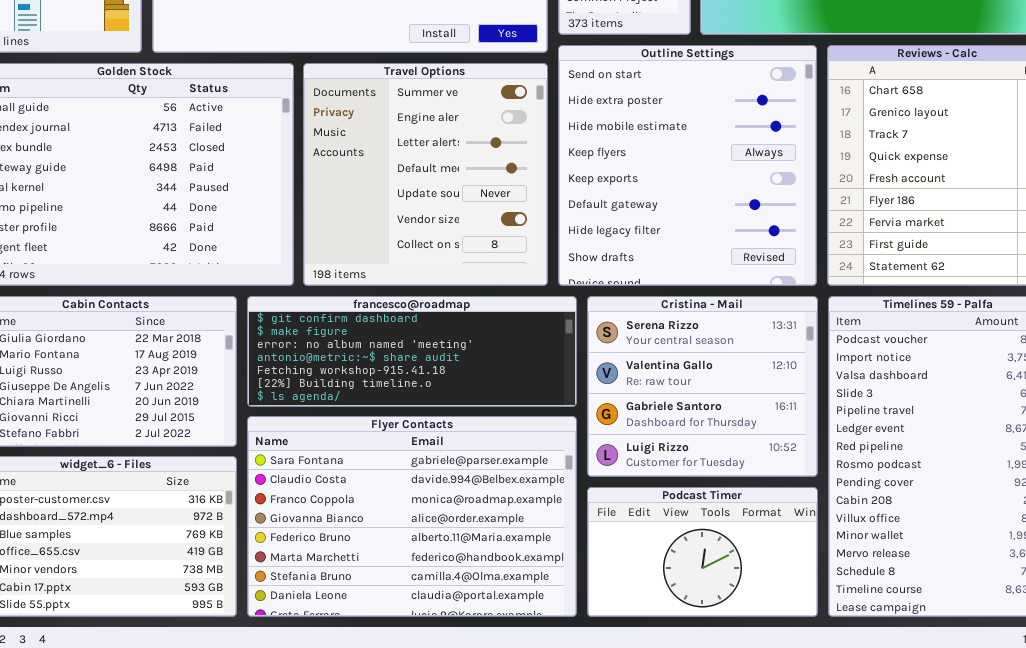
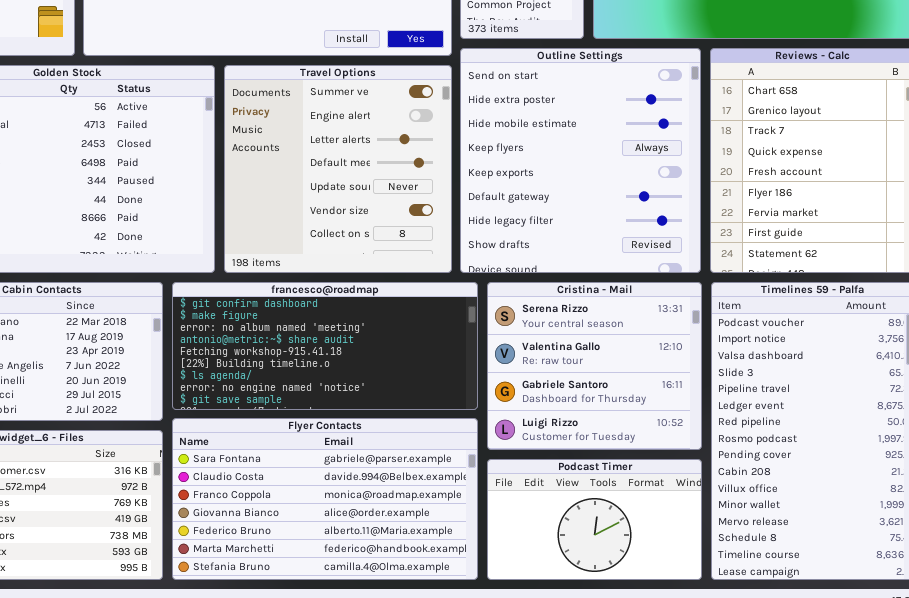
francesco@roadmap: [247,296,577,407] -> [172,282,478,410], resized
Flyer Contacts: [247,416,577,617] -> [172,418,478,580], resized

